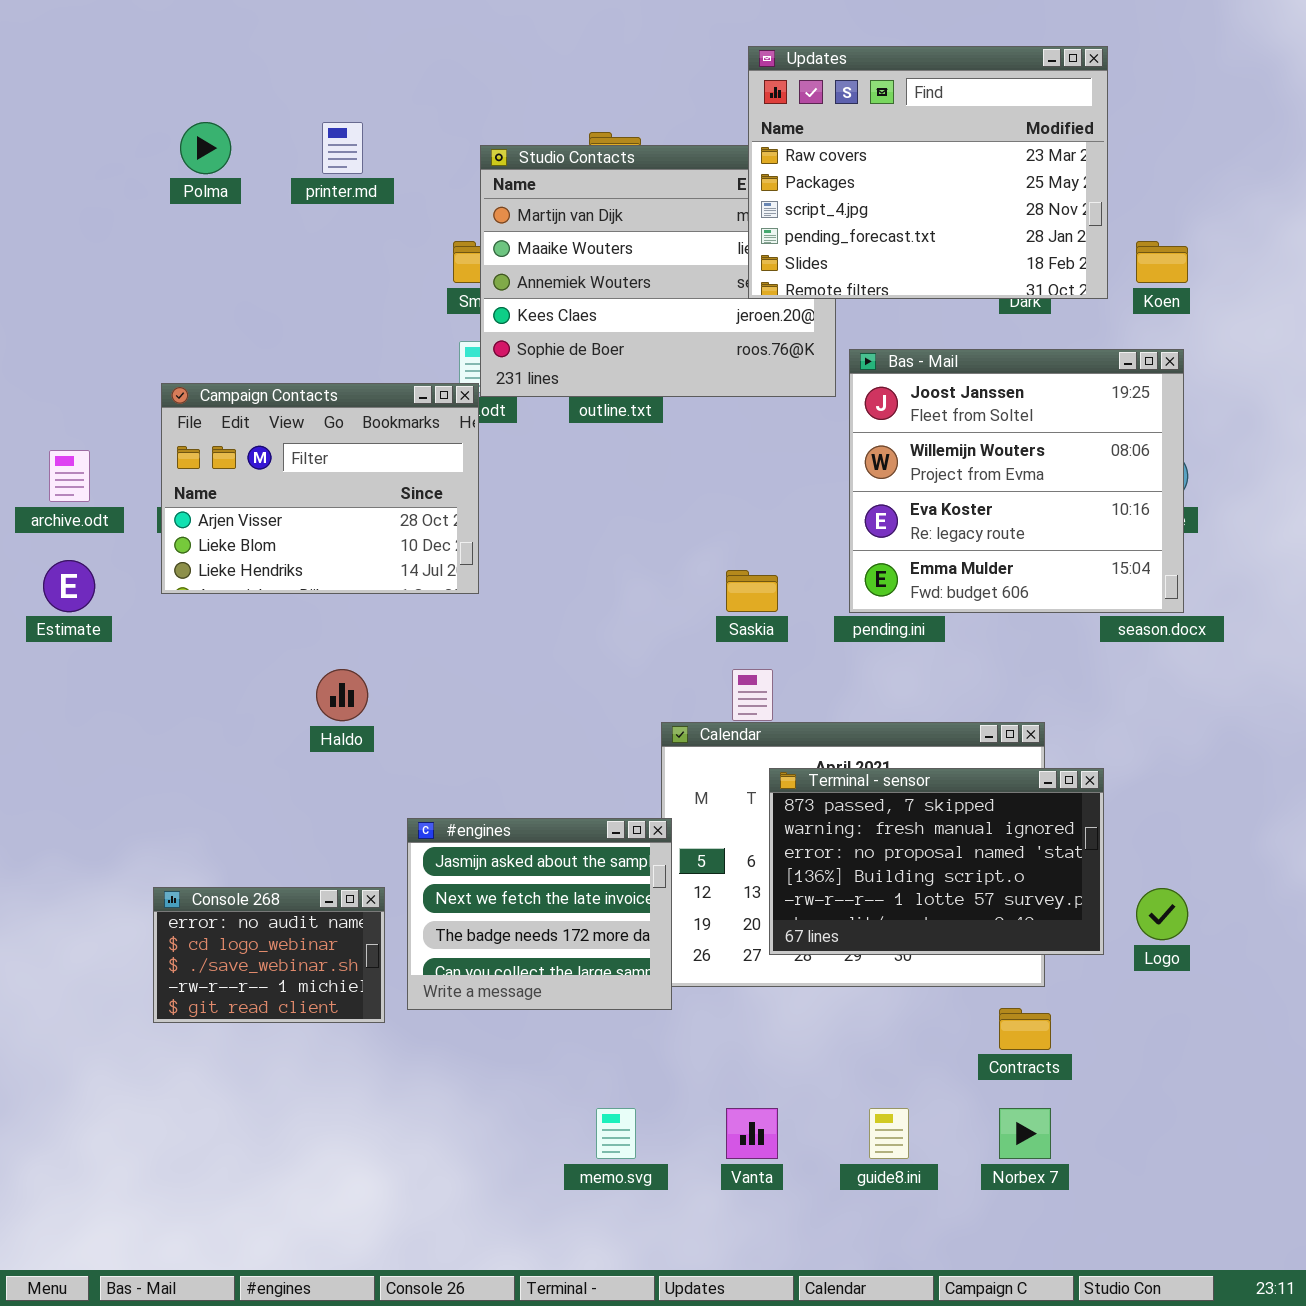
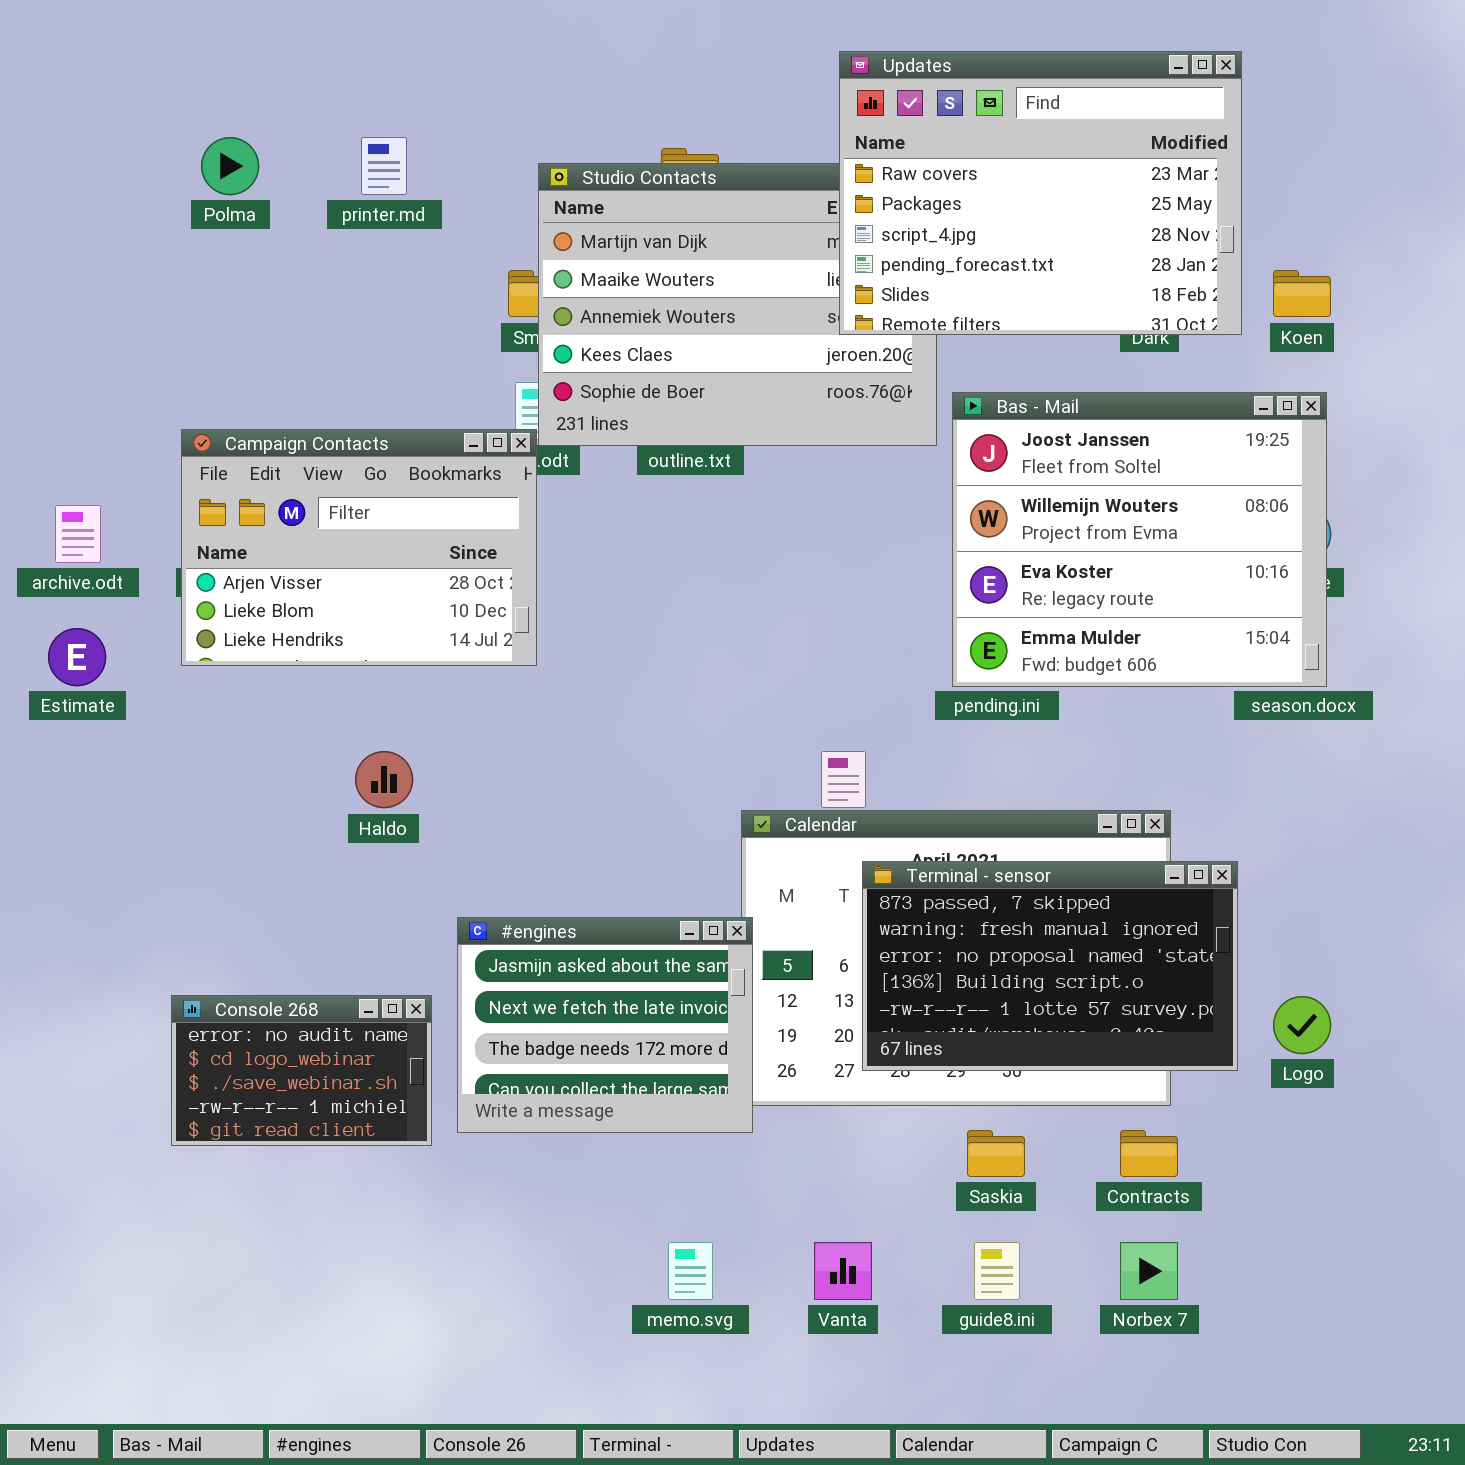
Saskia: [726,570,778,612] -> [967,1130,1025,1177], moved

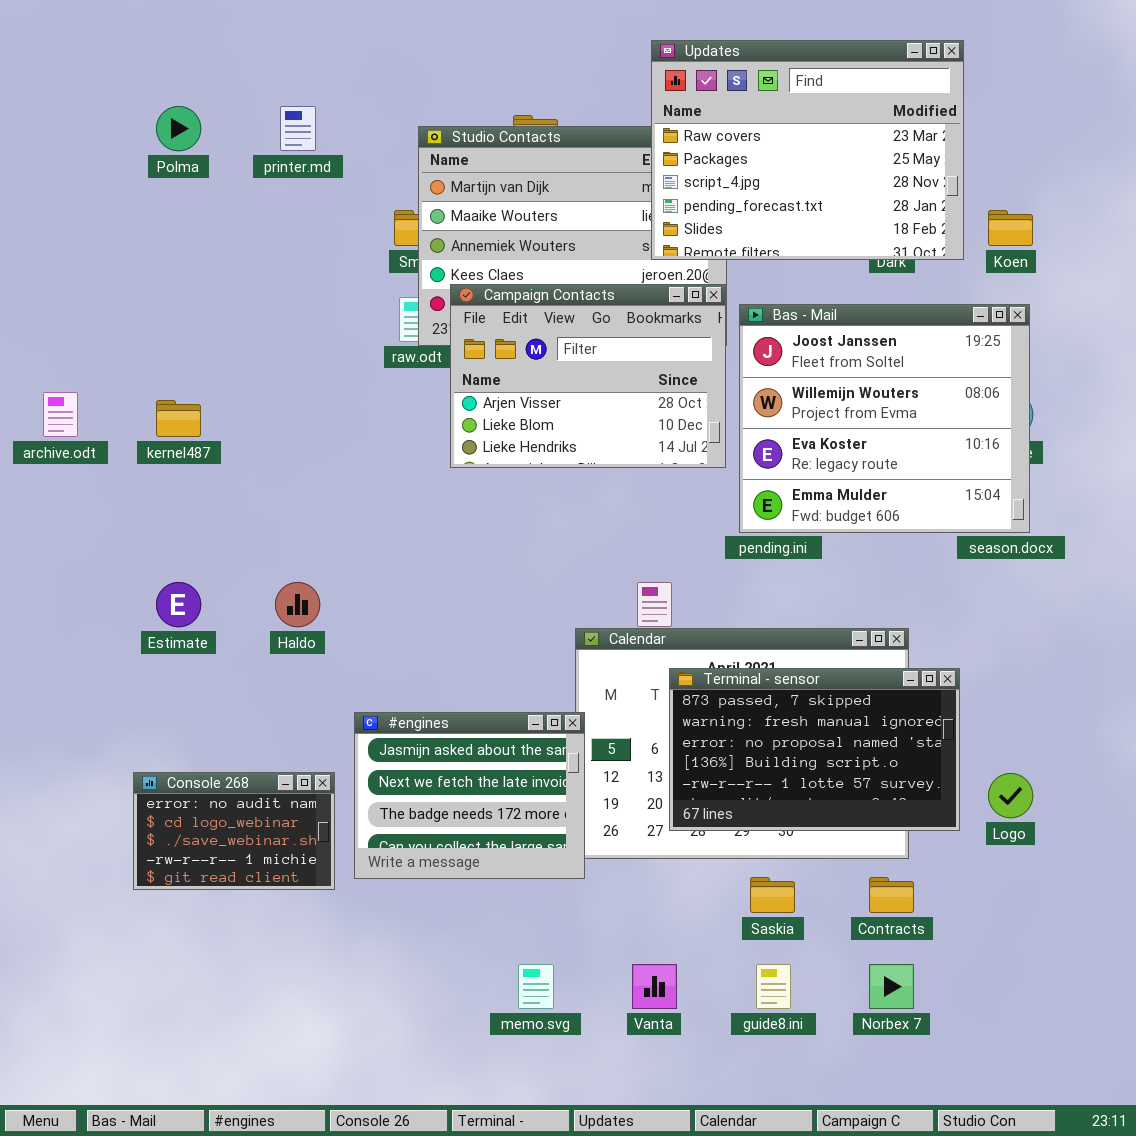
Campaign Contacts: [181,429,537,666] -> [450,284,726,468], moved
Estimate: [48,628,106,686] -> [156,582,201,627], moved

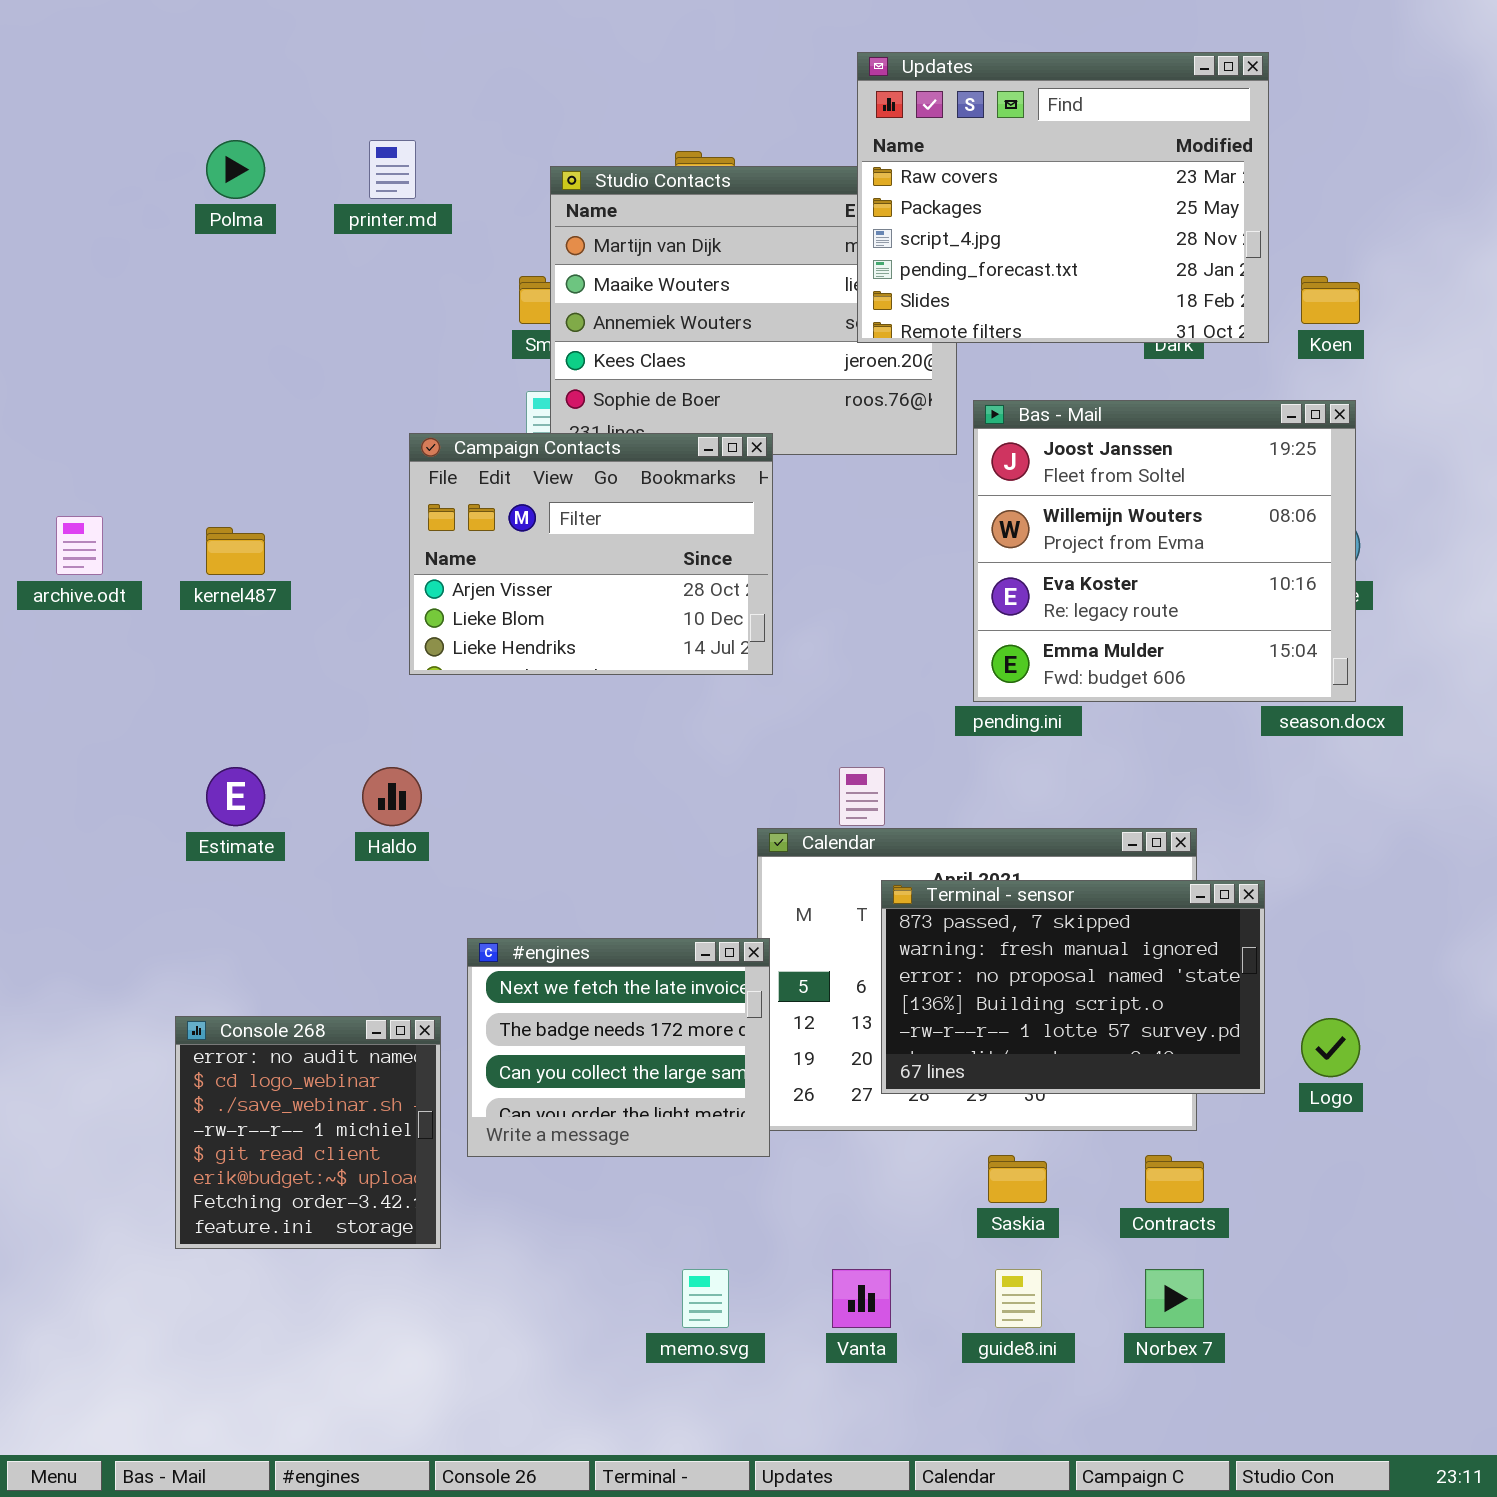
Campaign Contacts: [450,284,726,468] -> [409,433,773,675], moved
#engines: [354,712,585,879] -> [467,938,770,1157], scrolled down 1 row
Console 268: [133,772,335,890] -> [175,1016,441,1249], resized

